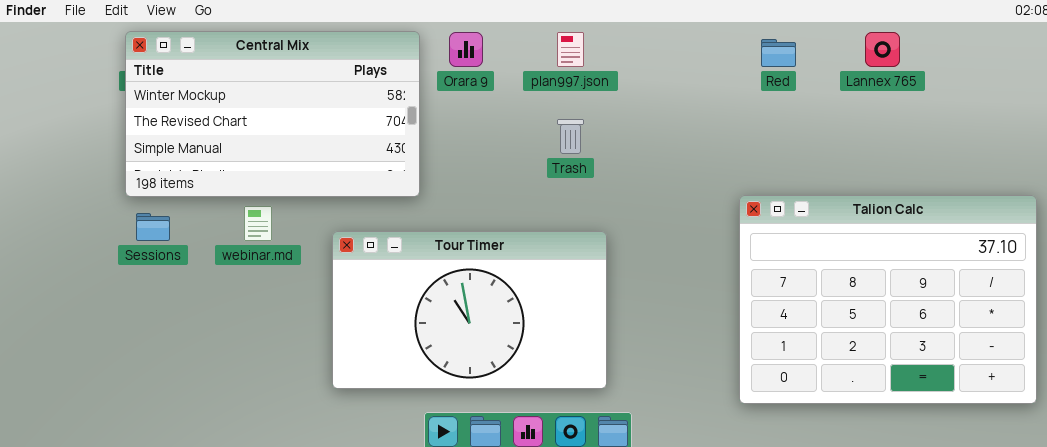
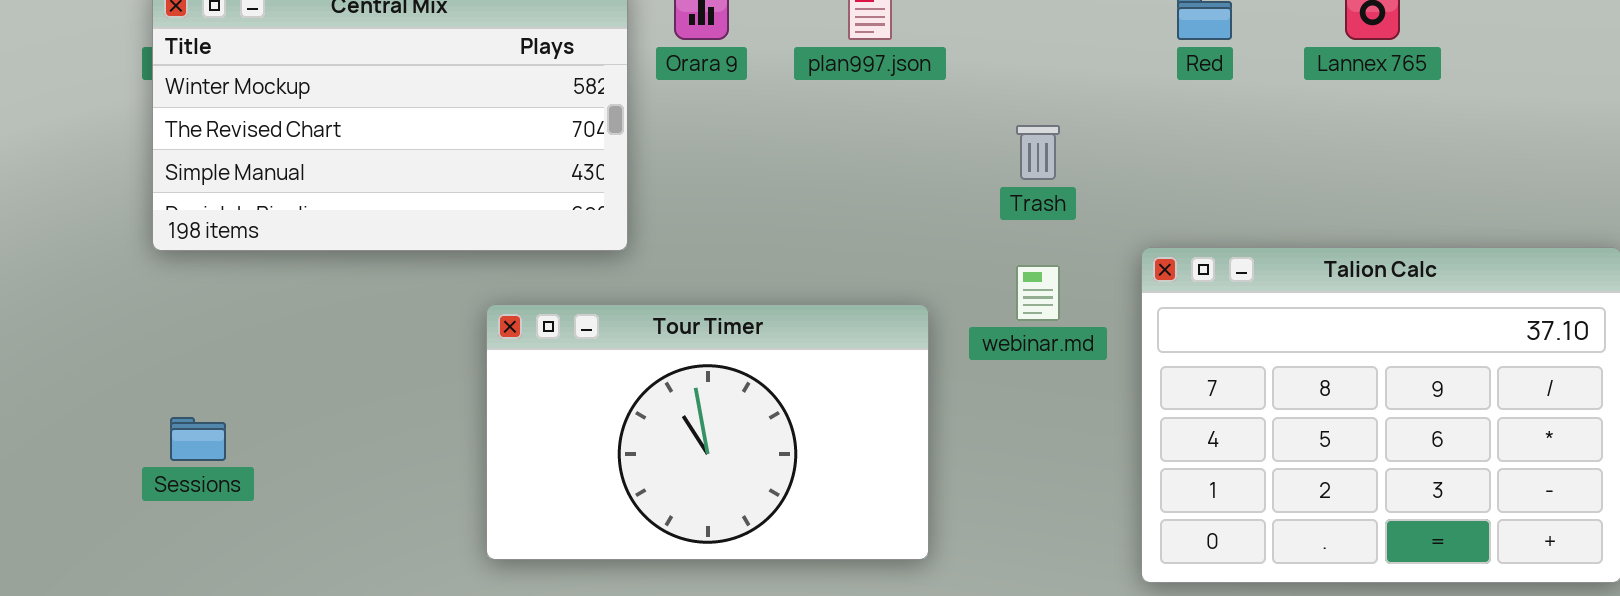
Trash: [557,119,584,154] -> [1016,125,1060,180], moved
webinar.md: [244,206,272,241] -> [1016,265,1060,321], moved
Sessions: [136,213,170,241] -> [170,417,226,461], moved

